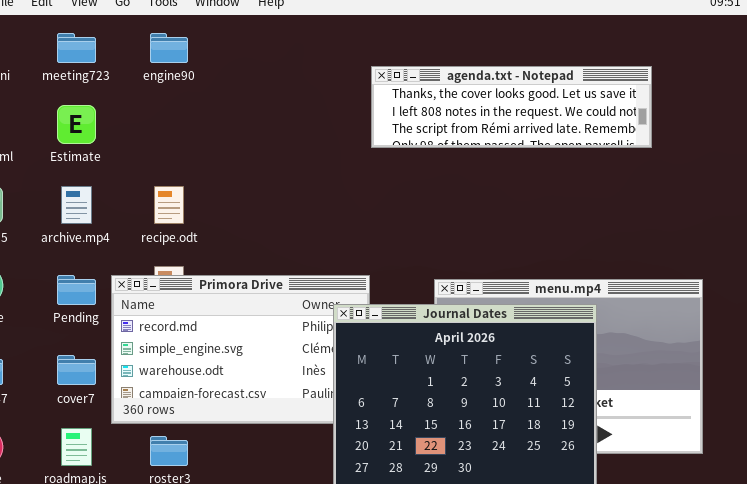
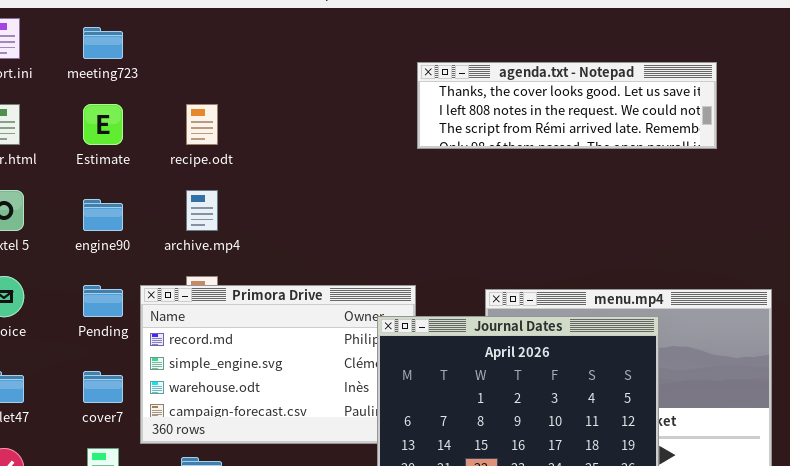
engine90: [150,33,188,63] -> [83,199,123,231], moved
archive.mp4: [61,186,92,224] -> [186,190,218,231], moved
recipe.odt: [154,186,184,224] -> [186,104,218,145], moved

